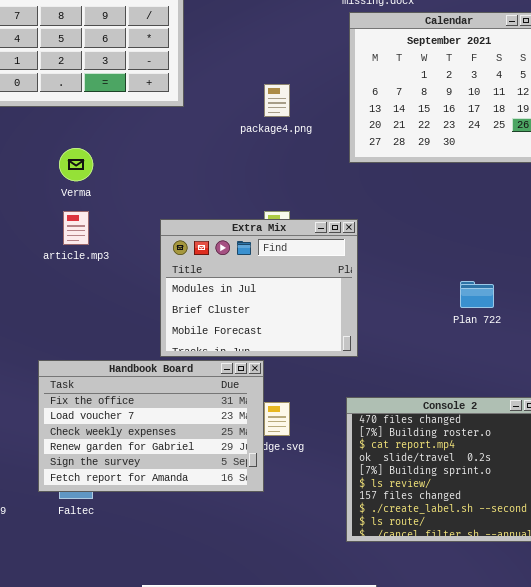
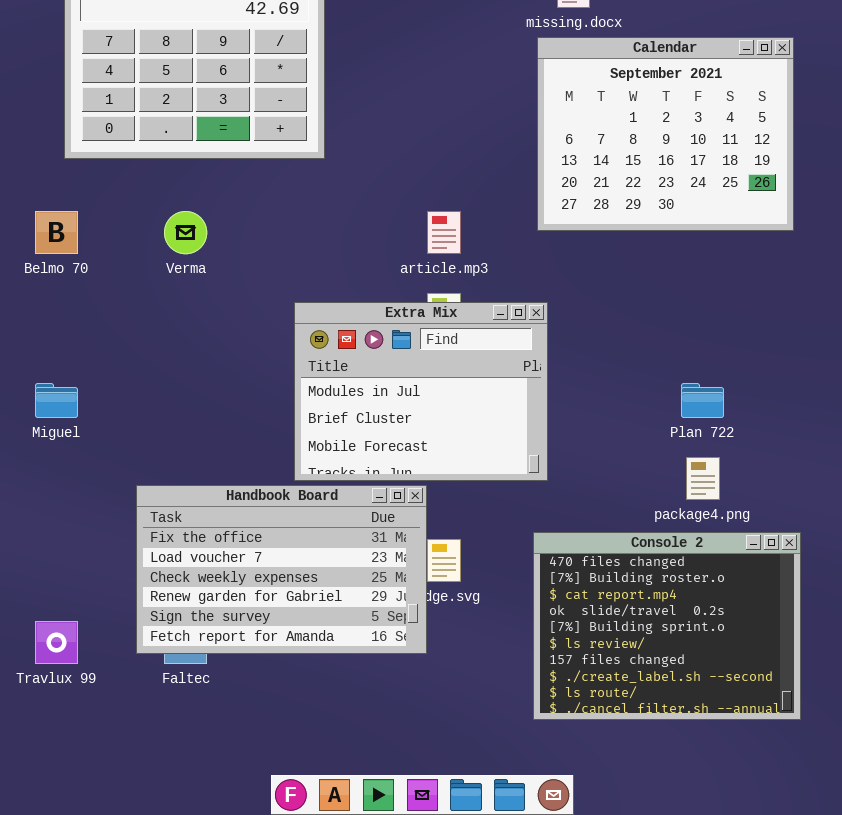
package4.png: [264,84,290,117] -> [686,457,720,500], moved
article.mp3: [63,211,89,245] -> [427,211,461,254], moved

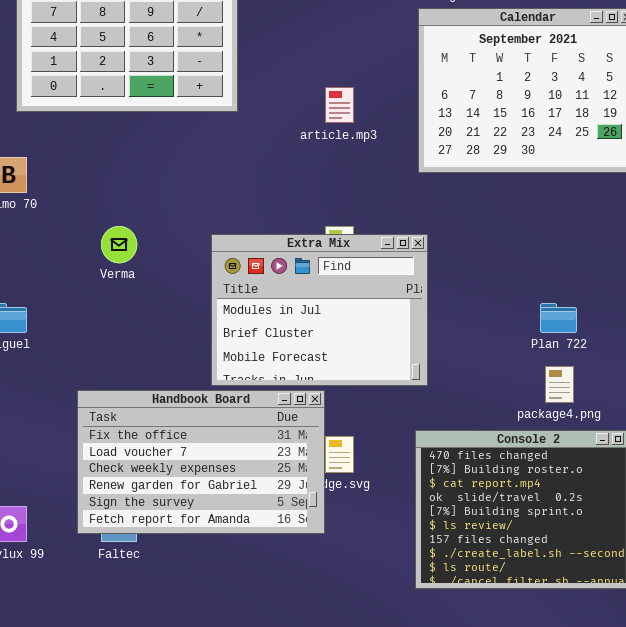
Verma: [164,211,207,254] -> [101,226,137,263], moved
article.mp3: [427,211,461,254] -> [325,87,354,123], moved

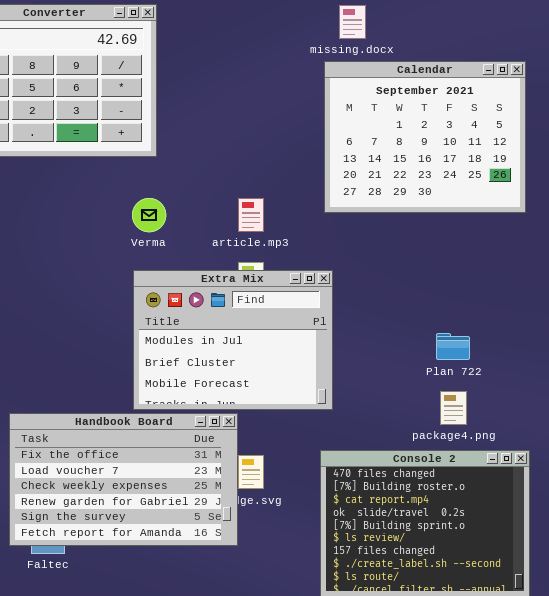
article.mp3: [325,87,354,123] -> [238,198,264,232], moved
Verma: [101,226,137,263] -> [132,198,166,232], moved

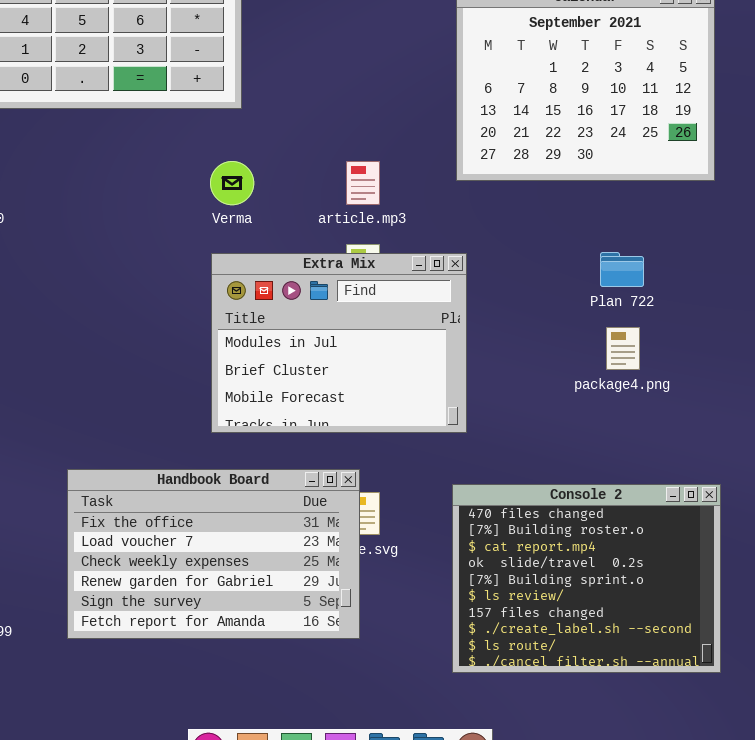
Plan 722: [436,333,470,360] -> [600,252,644,287], moved
package4.png: [440,391,467,425] -> [606,327,640,370], moved
Handbook Board: [9,413,238,546] -> [67,469,360,639], moved

